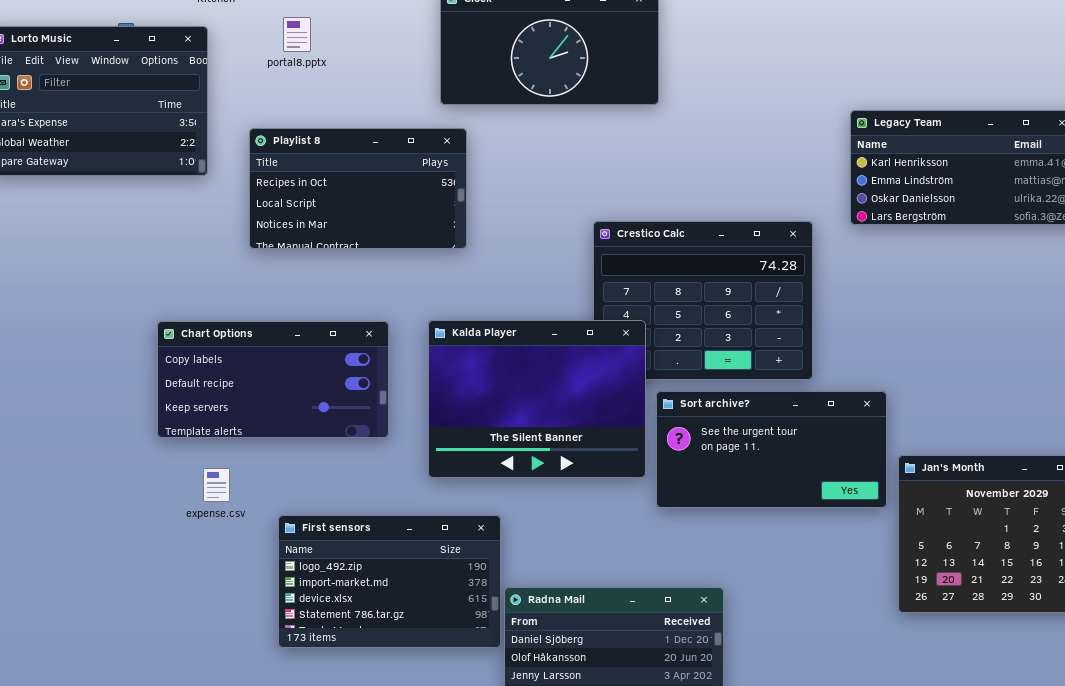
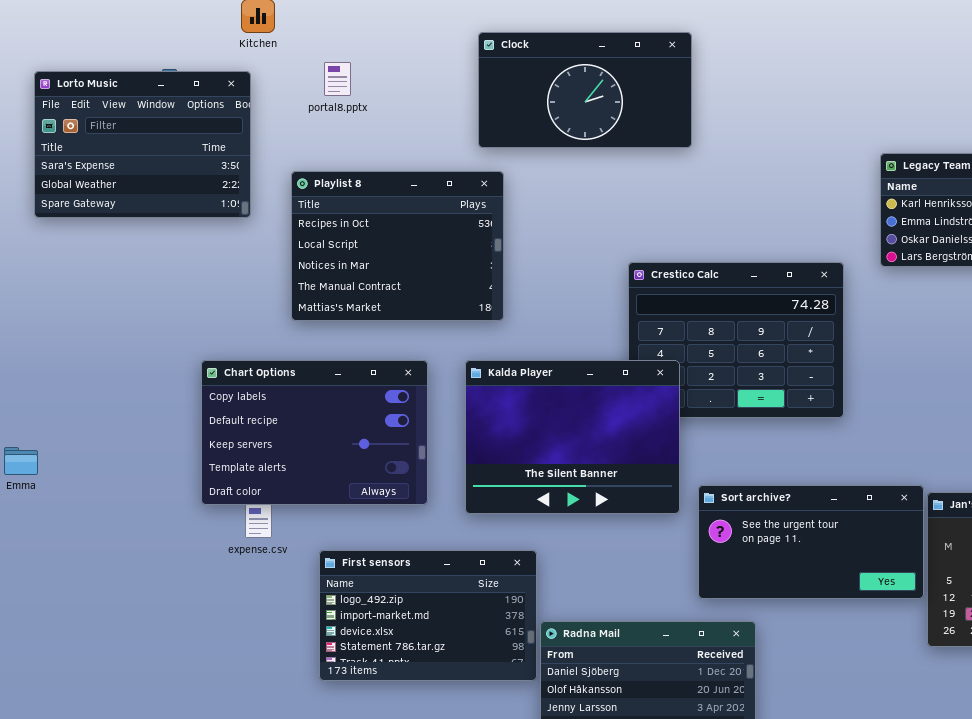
Playlist 8: [249,128,467,249] -> [291,171,504,321], resized
Chart Options: [157,321,389,438] -> [201,360,428,505], resized
Sort archive?: [656,391,887,508] -> [698,485,924,599], moved

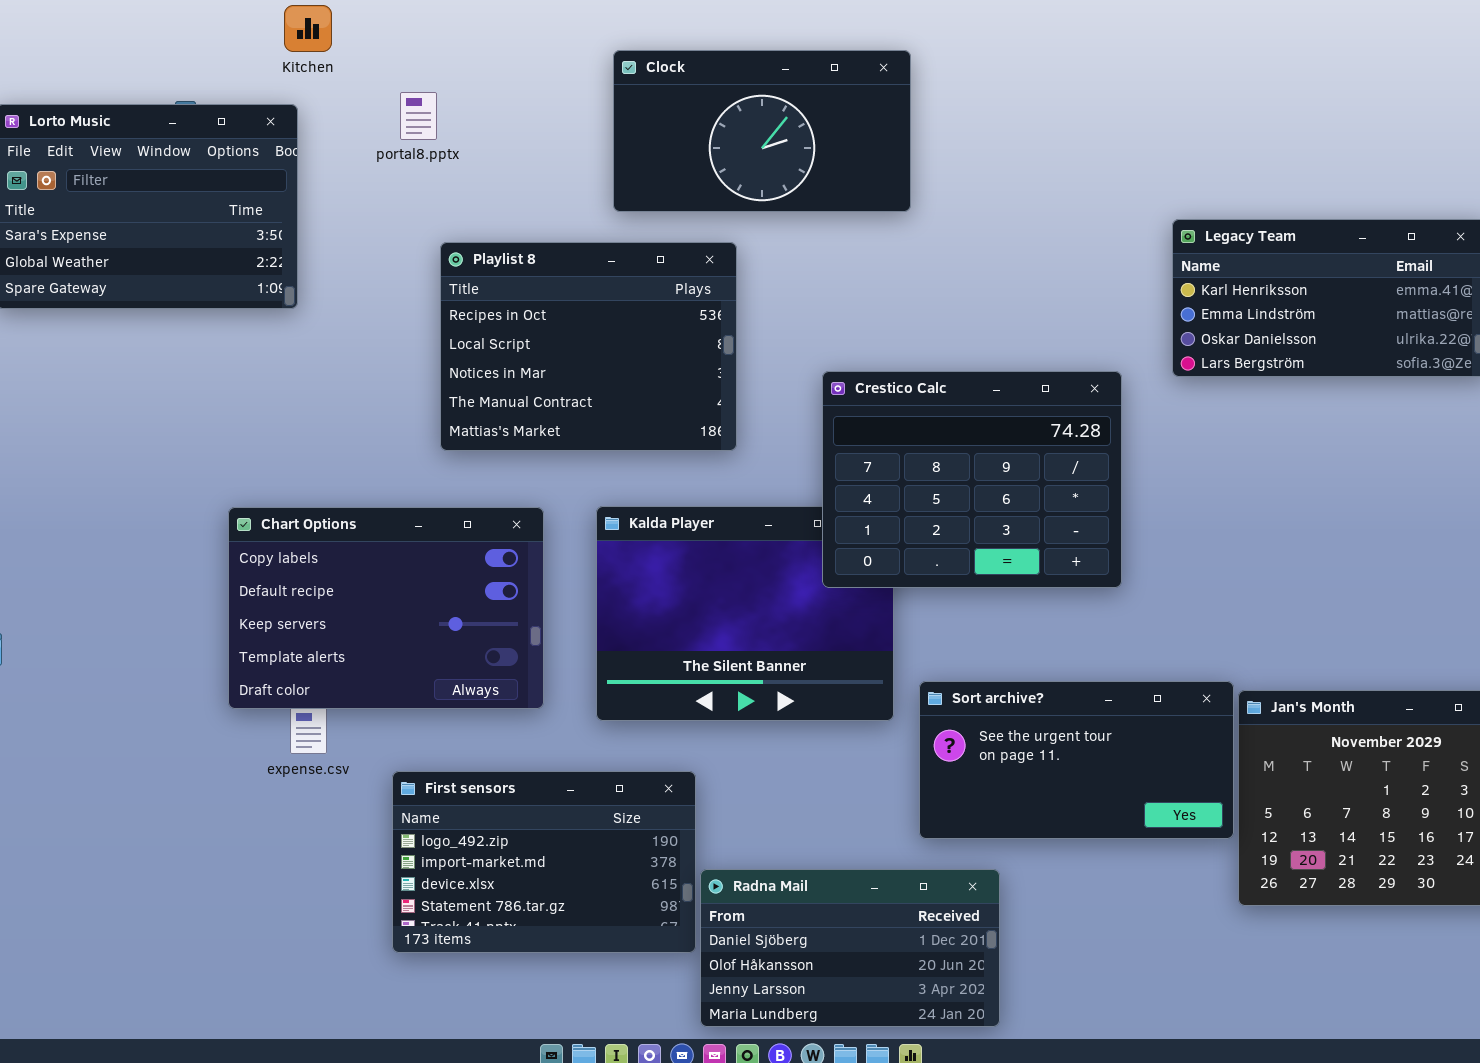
Playlist 8: [291,171,504,321] -> [440,242,737,451], moved
Crestico Calc: [628,262,844,418] -> [822,371,1122,588], raised

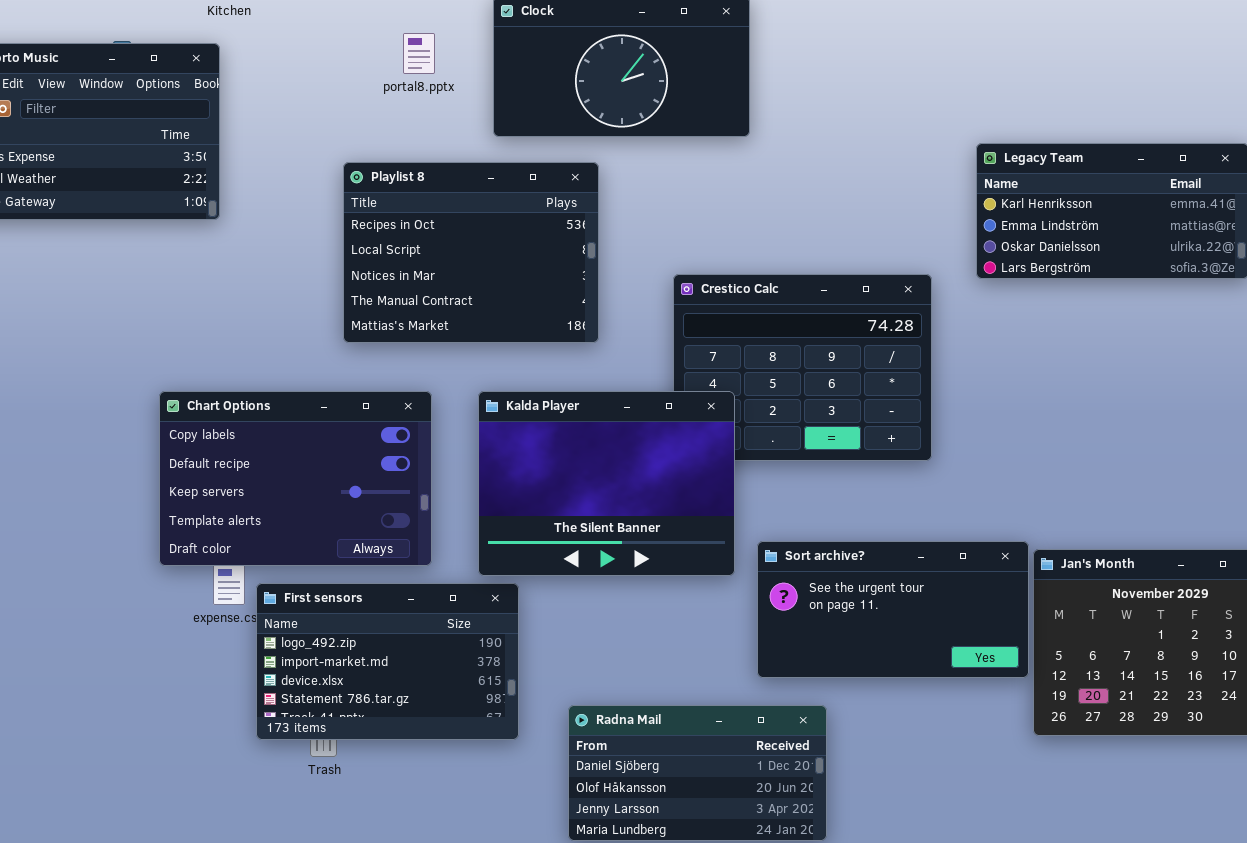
portal8.pptx: [400,92,437,140] -> [403,33,435,74], moved
Kalda Player: [596,506,894,721] -> [478,391,735,576], raised
First sensors: [392,771,696,953] -> [256,583,519,740], moved

